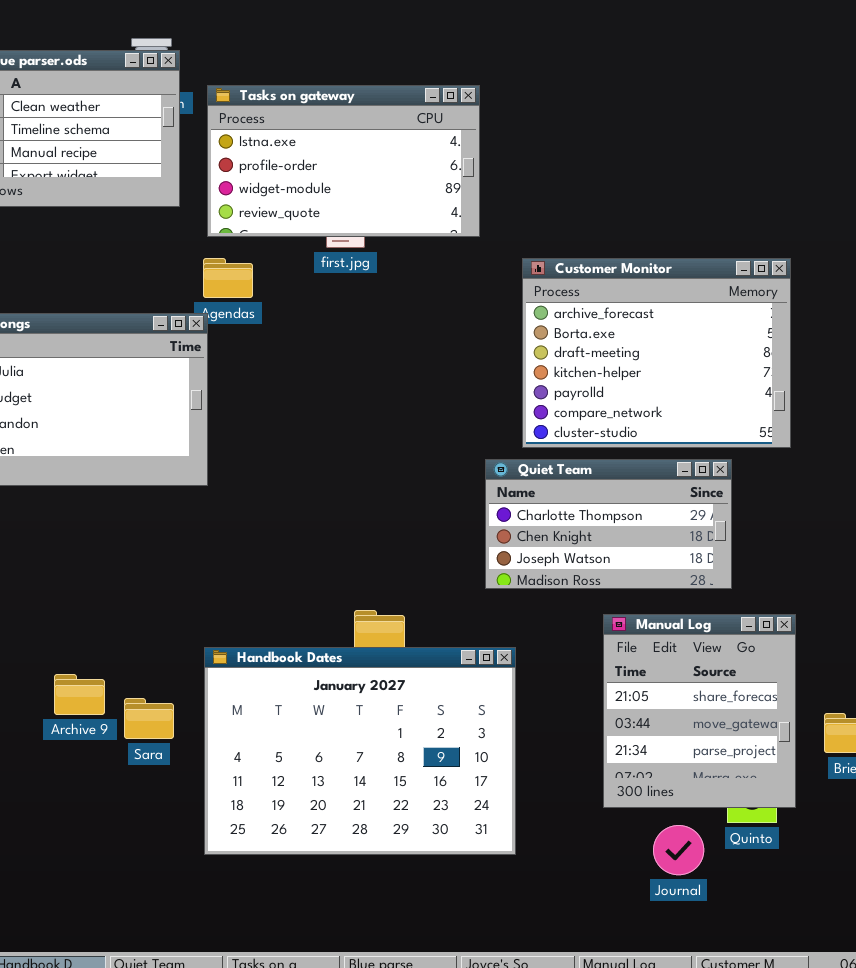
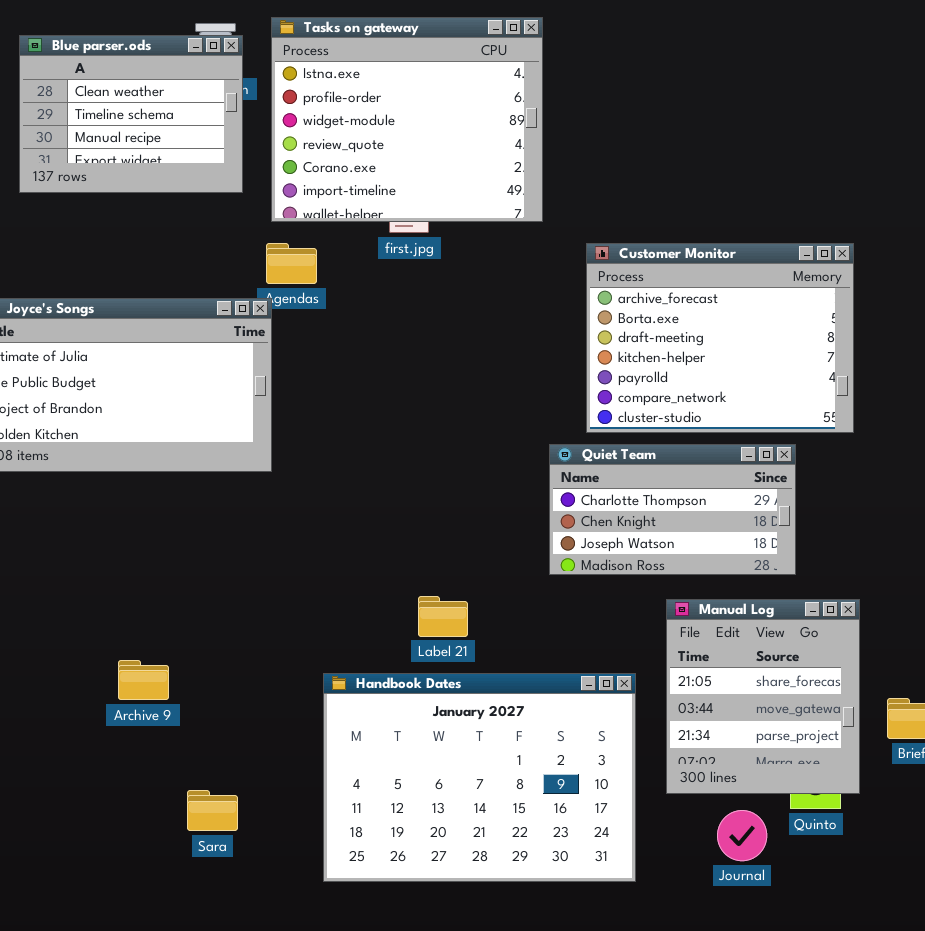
Tasks on gateway: [207,85,480,237] -> [271,17,543,222], resized
Handbook Dates: [204,647,516,855] -> [323,673,636,882], moved
Sara: [124,698,174,739] -> [187,790,238,831], moved

